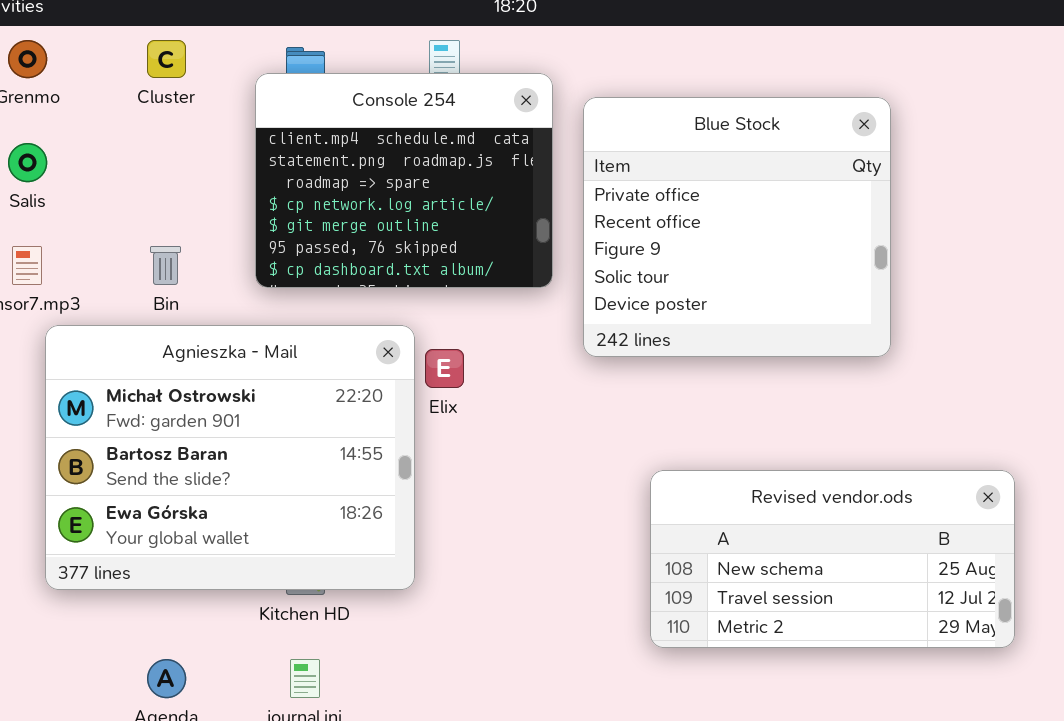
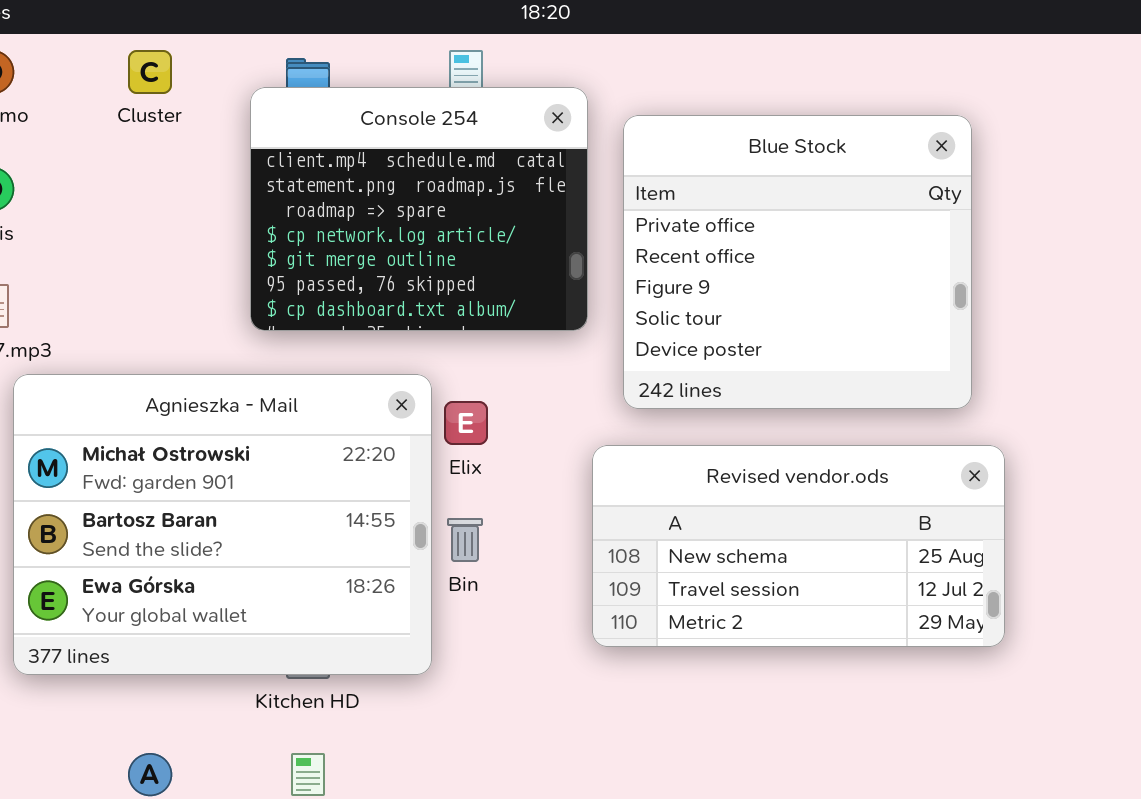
Bin: [150,246,181,285] -> [447,518,483,562], moved
Revised vendor.ods: [650,470,1015,648] -> [592,445,1005,647], moved

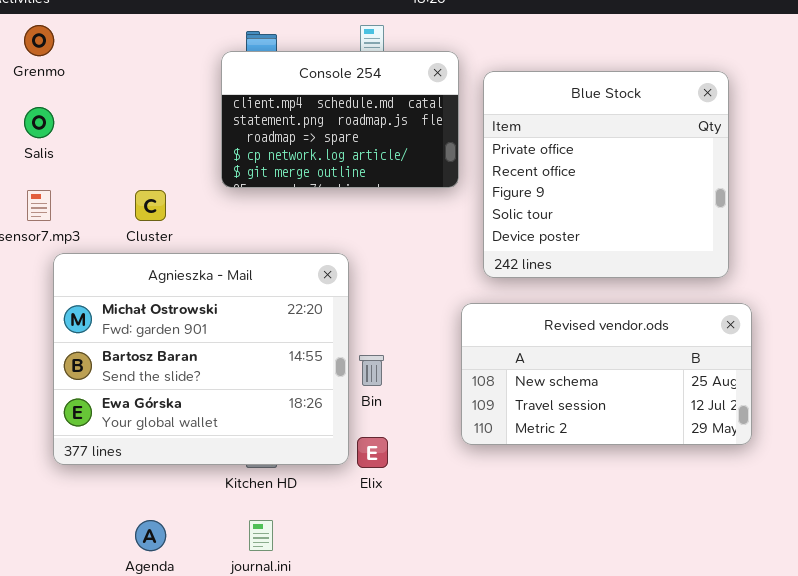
Cluster: [128,50,172,94] -> [135,190,166,221], moved
Console 254: [250,87,588,331] -> [221,51,459,188], resized
Elix: [444,401,488,445] -> [357,437,388,468], moved

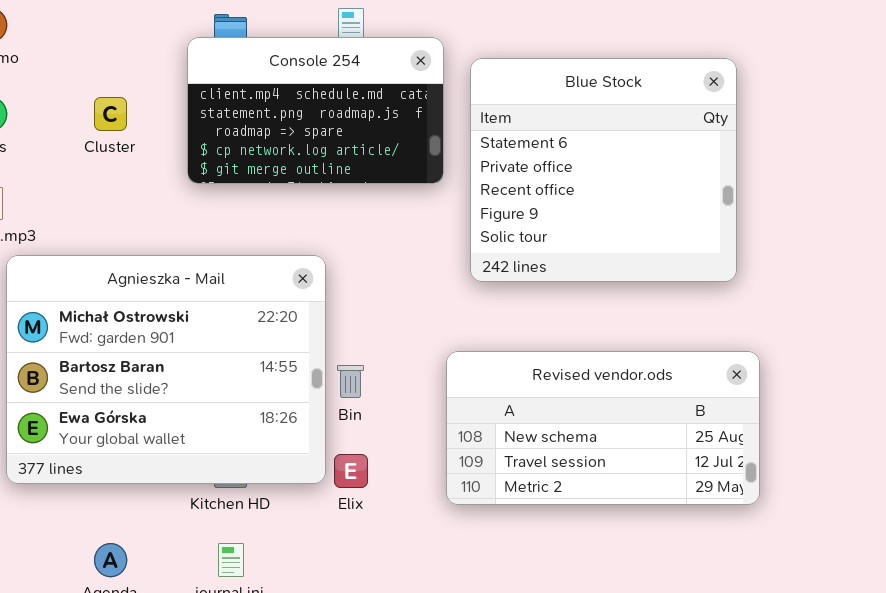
Blue Stock: [483,71,729,278] -> [470,58,737,282], scrolled up 1 row
Cluster: [135,190,166,221] -> [94,97,127,131], moved
Revised vendor.ods: [461,303,752,445] -> [446,351,760,505], moved

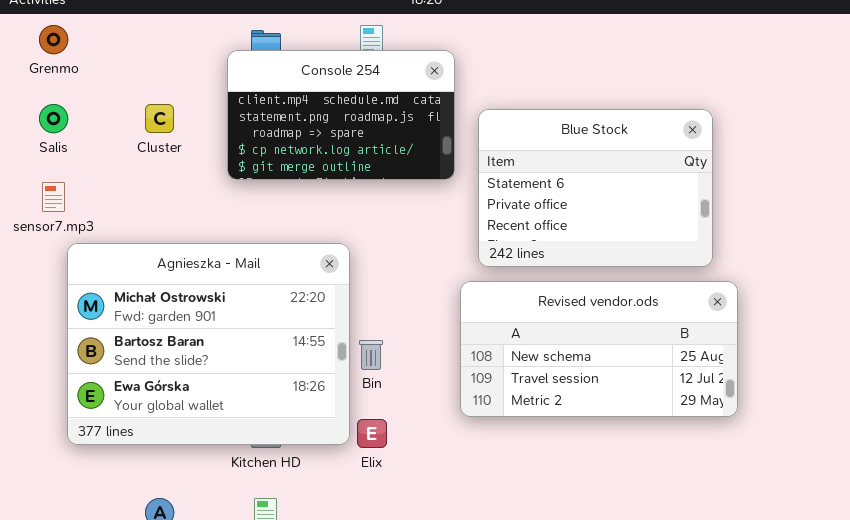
Blue Stock: [470,58,737,282] -> [478,109,713,267], resized
Revised vendor.ods: [446,351,760,505] -> [460,281,738,417], moved

